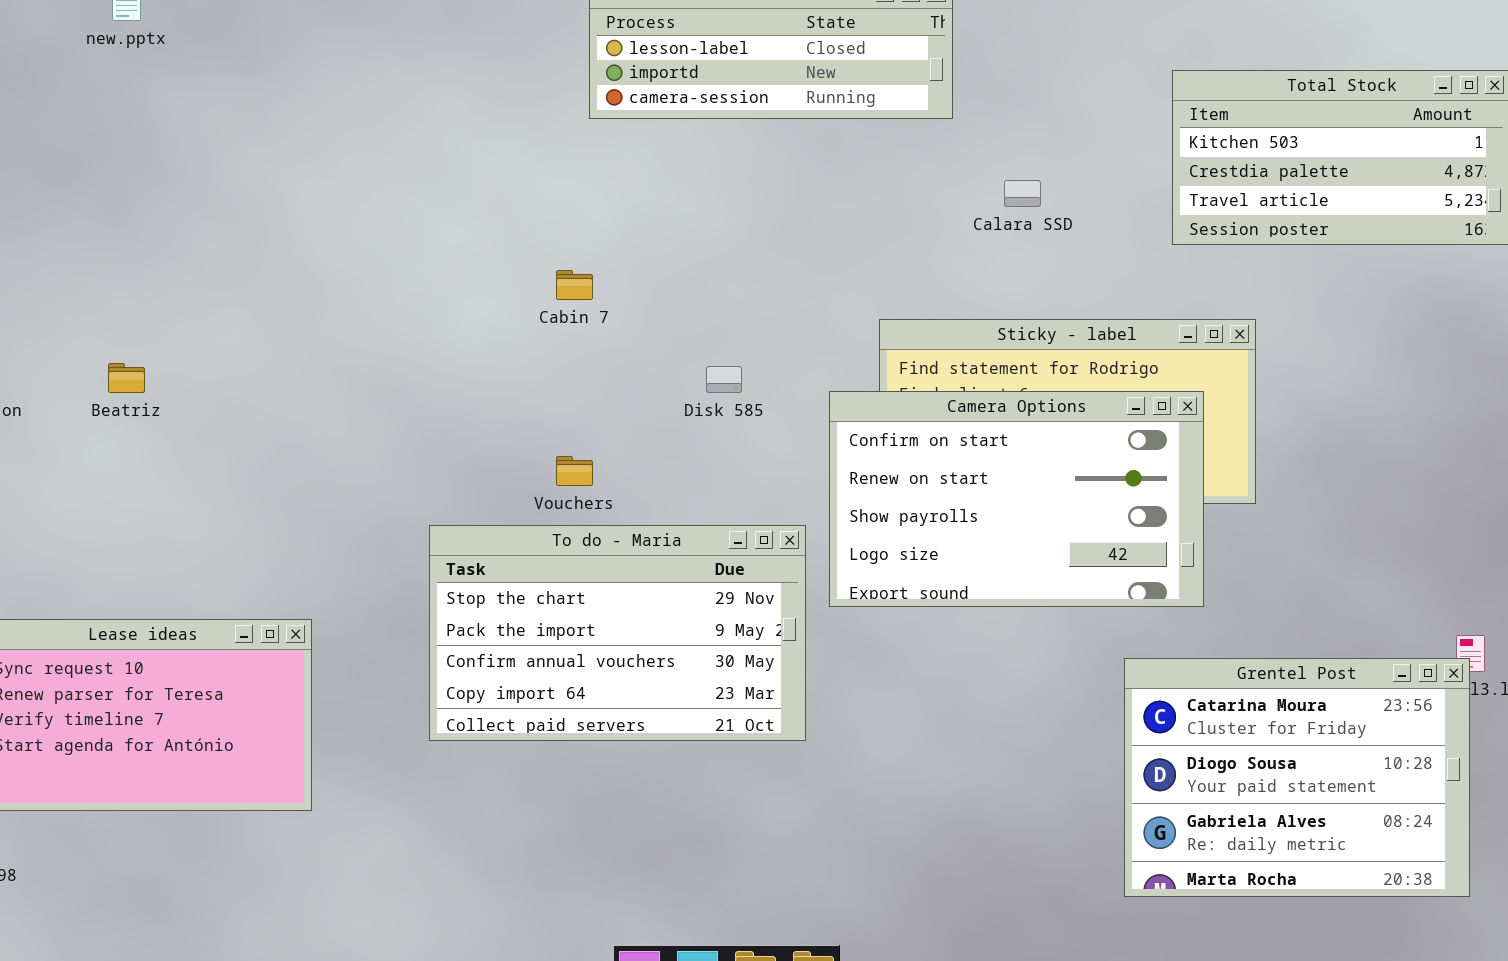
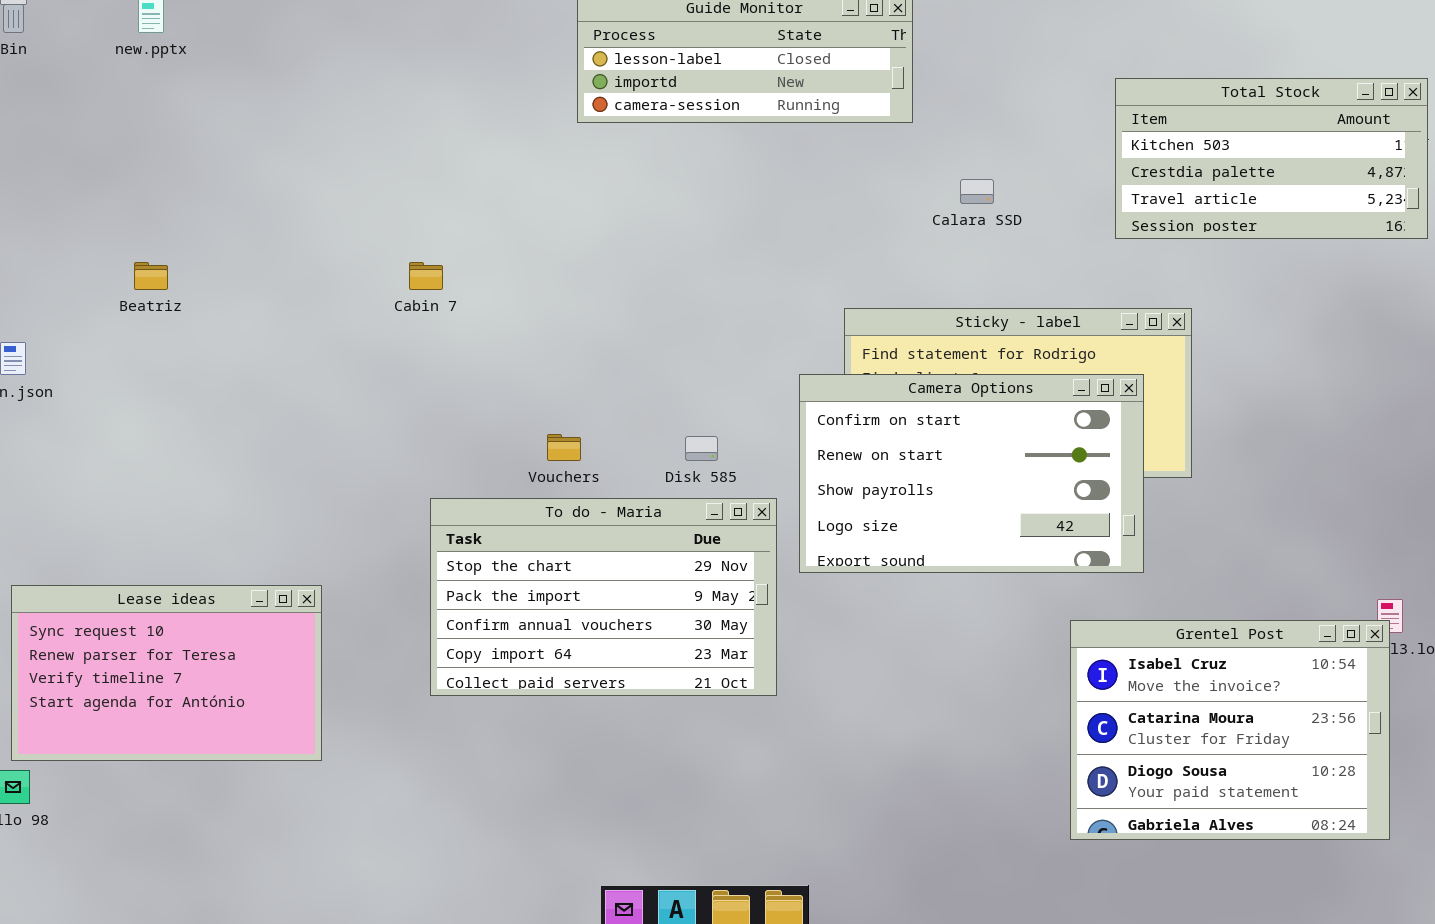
Cabin 7: [556,270,593,300] -> [409,262,443,290], moved
Beatriz: [108,363,145,393] -> [134,262,168,290], moved
Disk 585: [706,366,742,393] -> [685,436,718,461], moved
Grentel Post: [1124,658,1470,897] -> [1070,620,1390,840], scrolled up 1 row

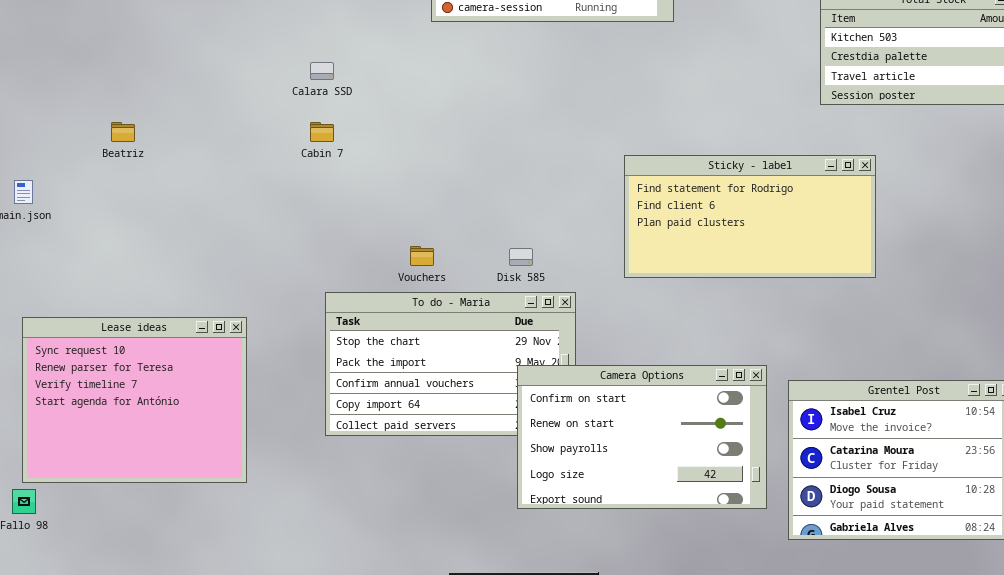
Calara SSD: [960,179,994,204] -> [310,62,334,80], moved
Camera Options: [799,374,1144,573] -> [517,365,767,509], moved
Lease ideas: [11,585,322,761] -> [22,317,247,483], resized

